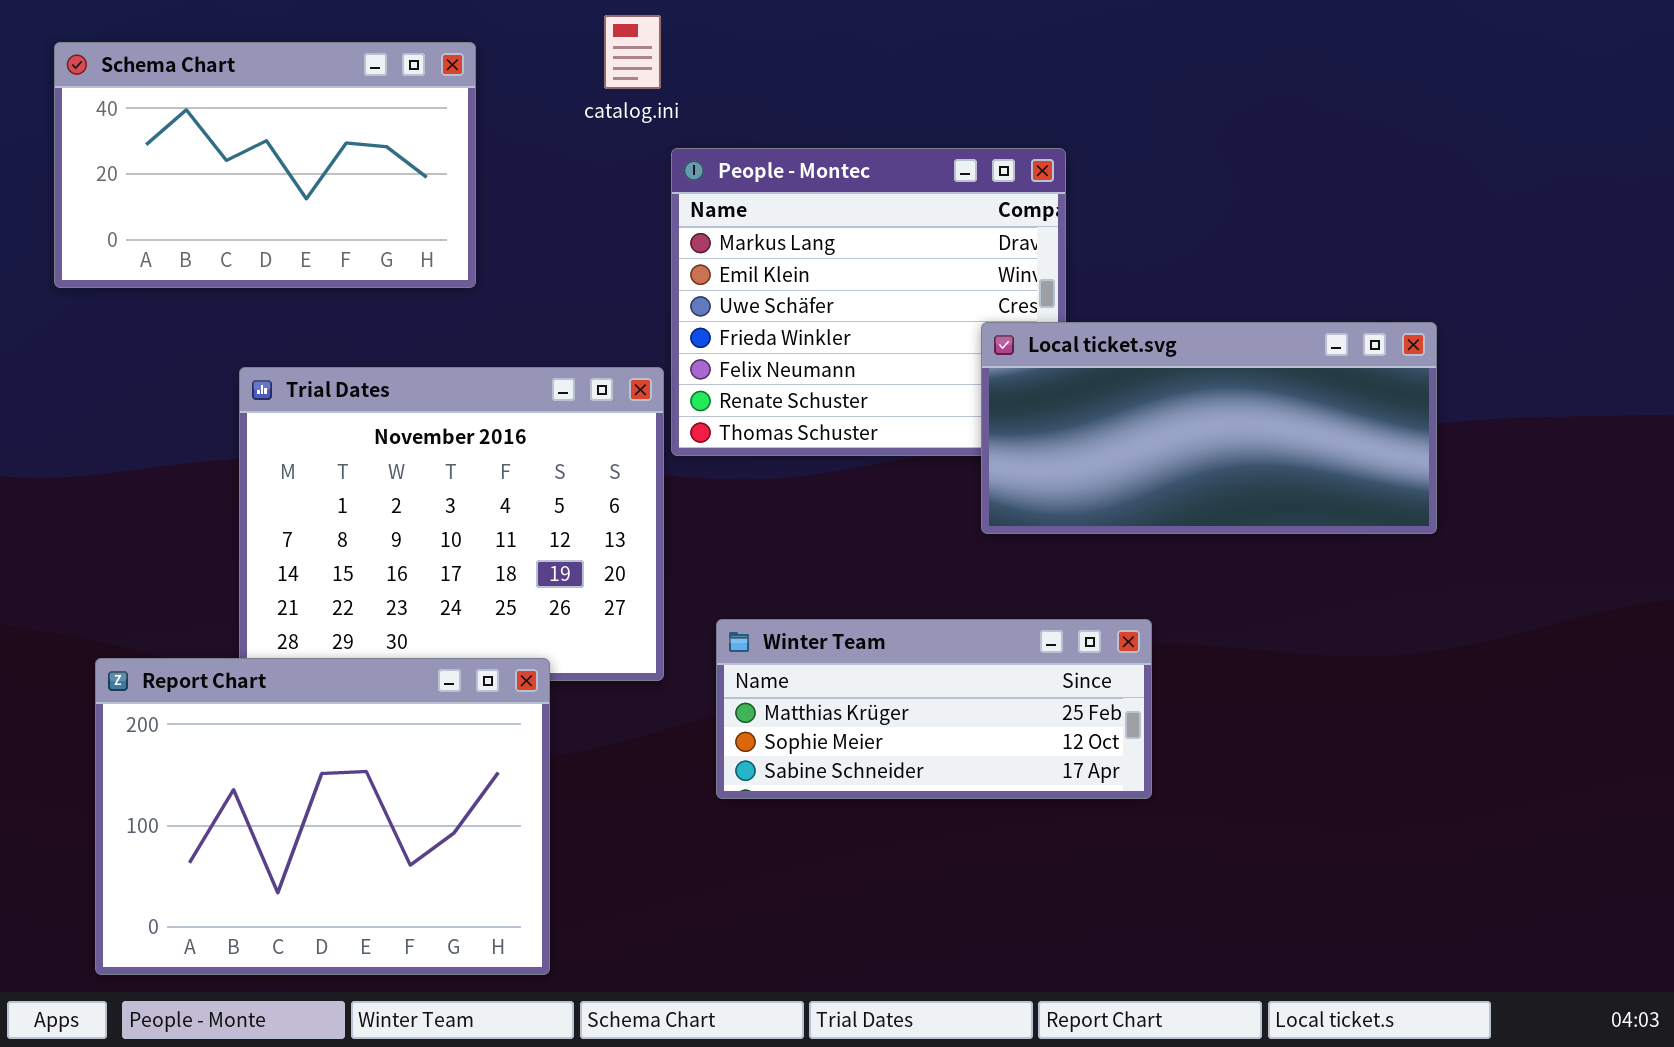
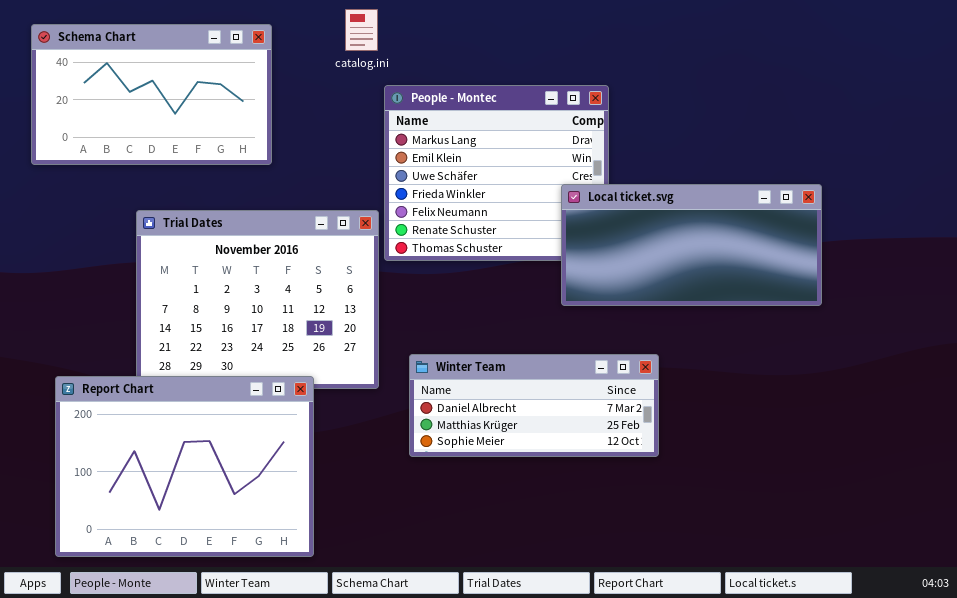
Winter Team: [716,619,1152,799] -> [409,354,659,457], scrolled up 1 row

